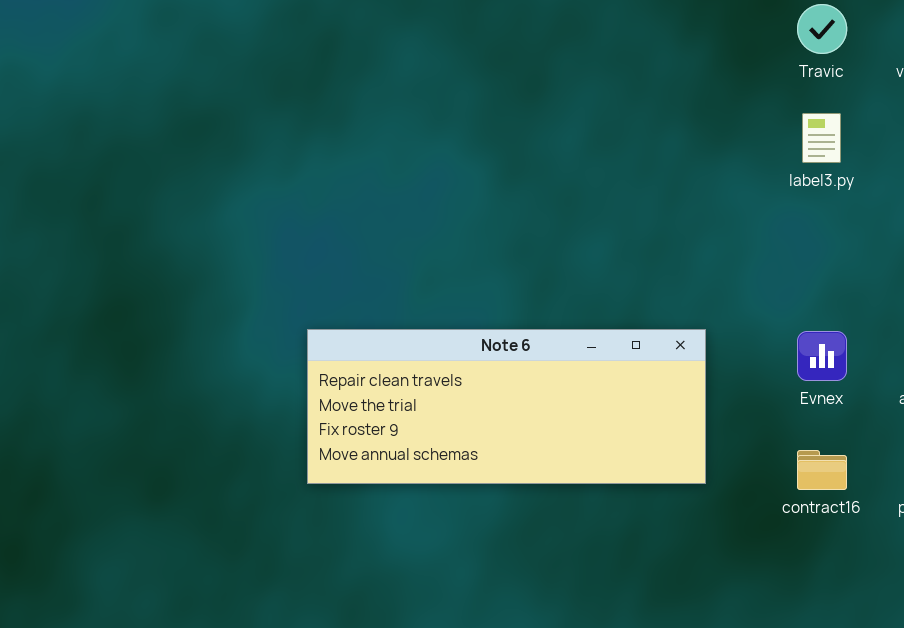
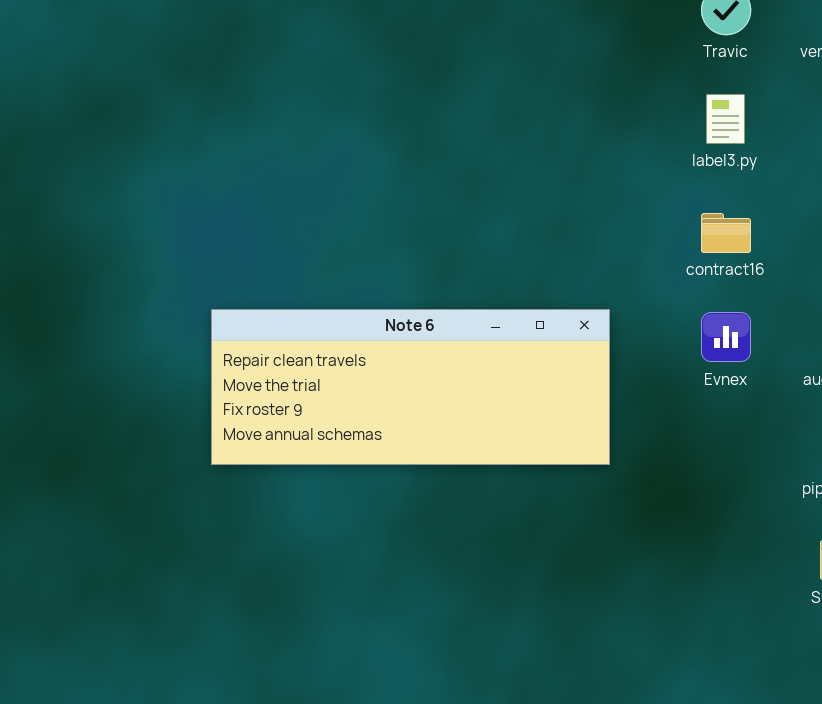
contract16: [797,450,847,490] -> [701,213,751,253], moved

